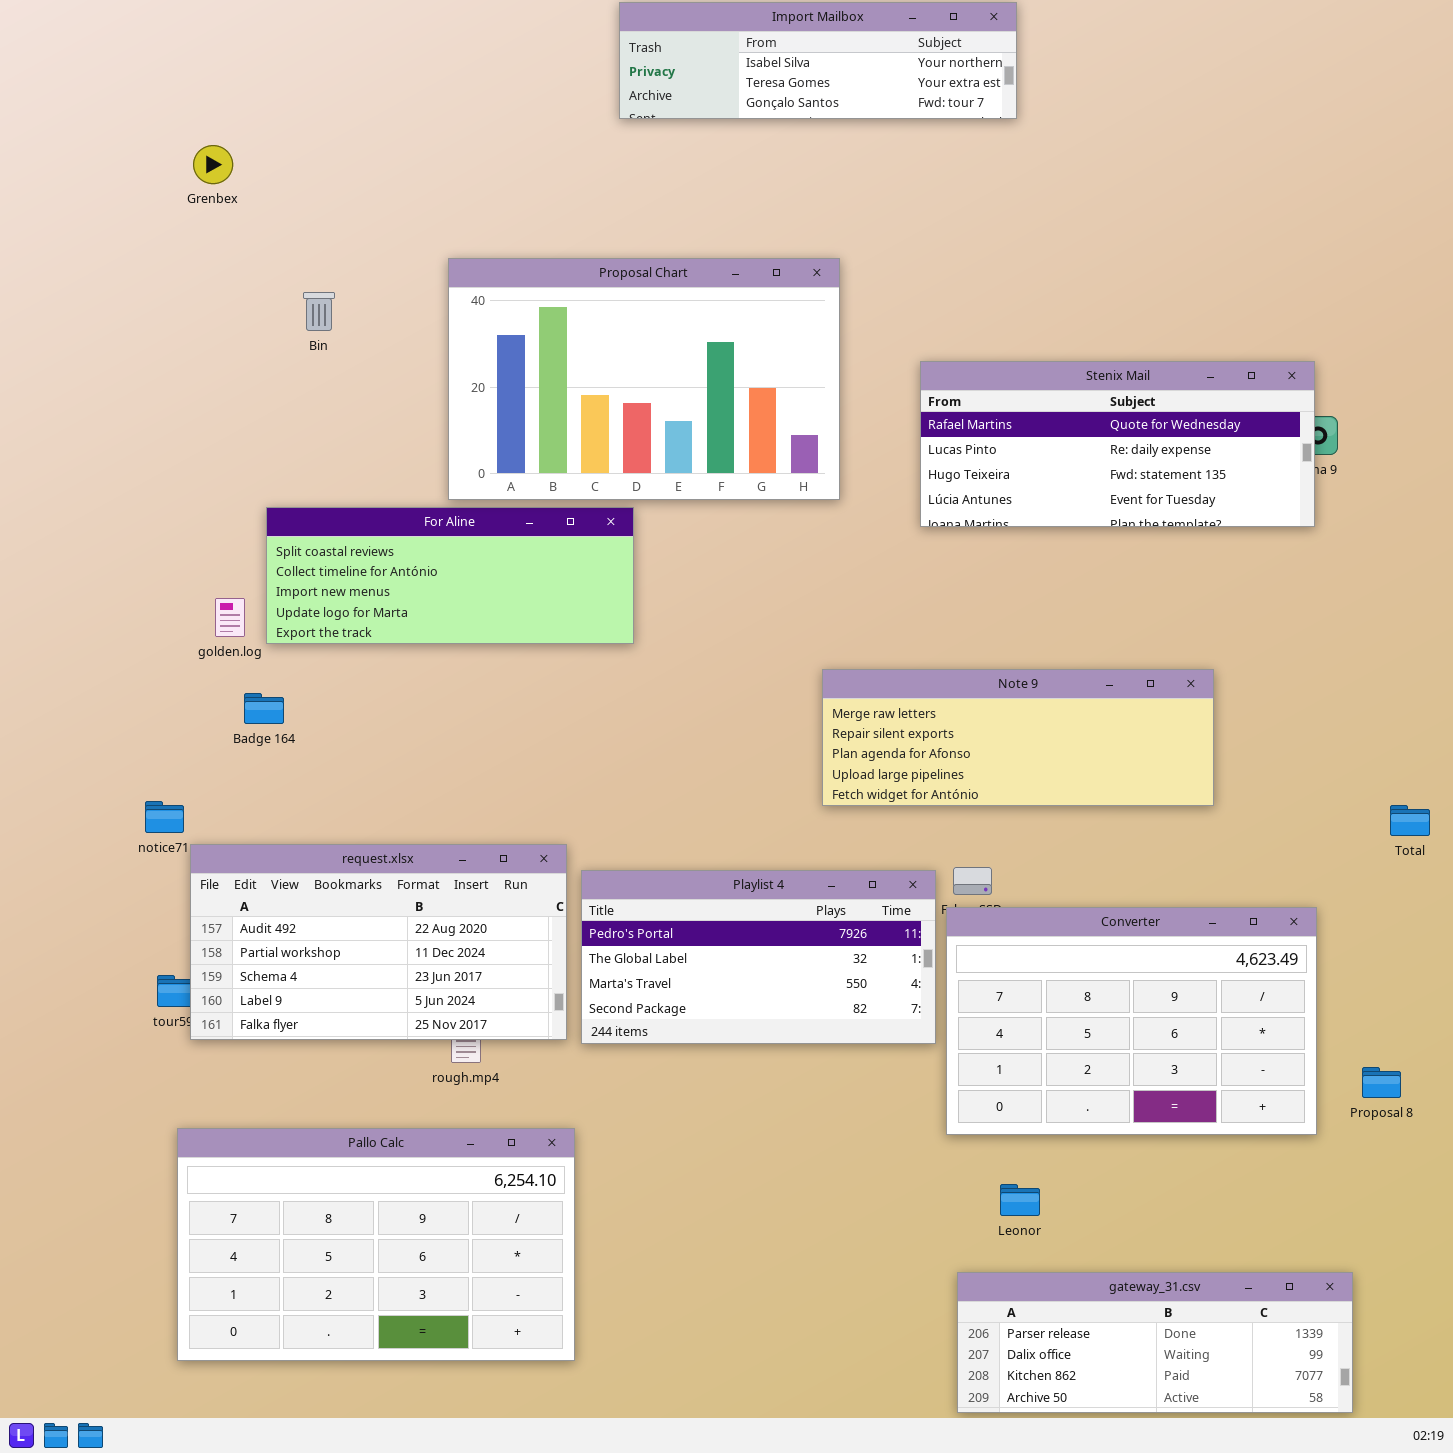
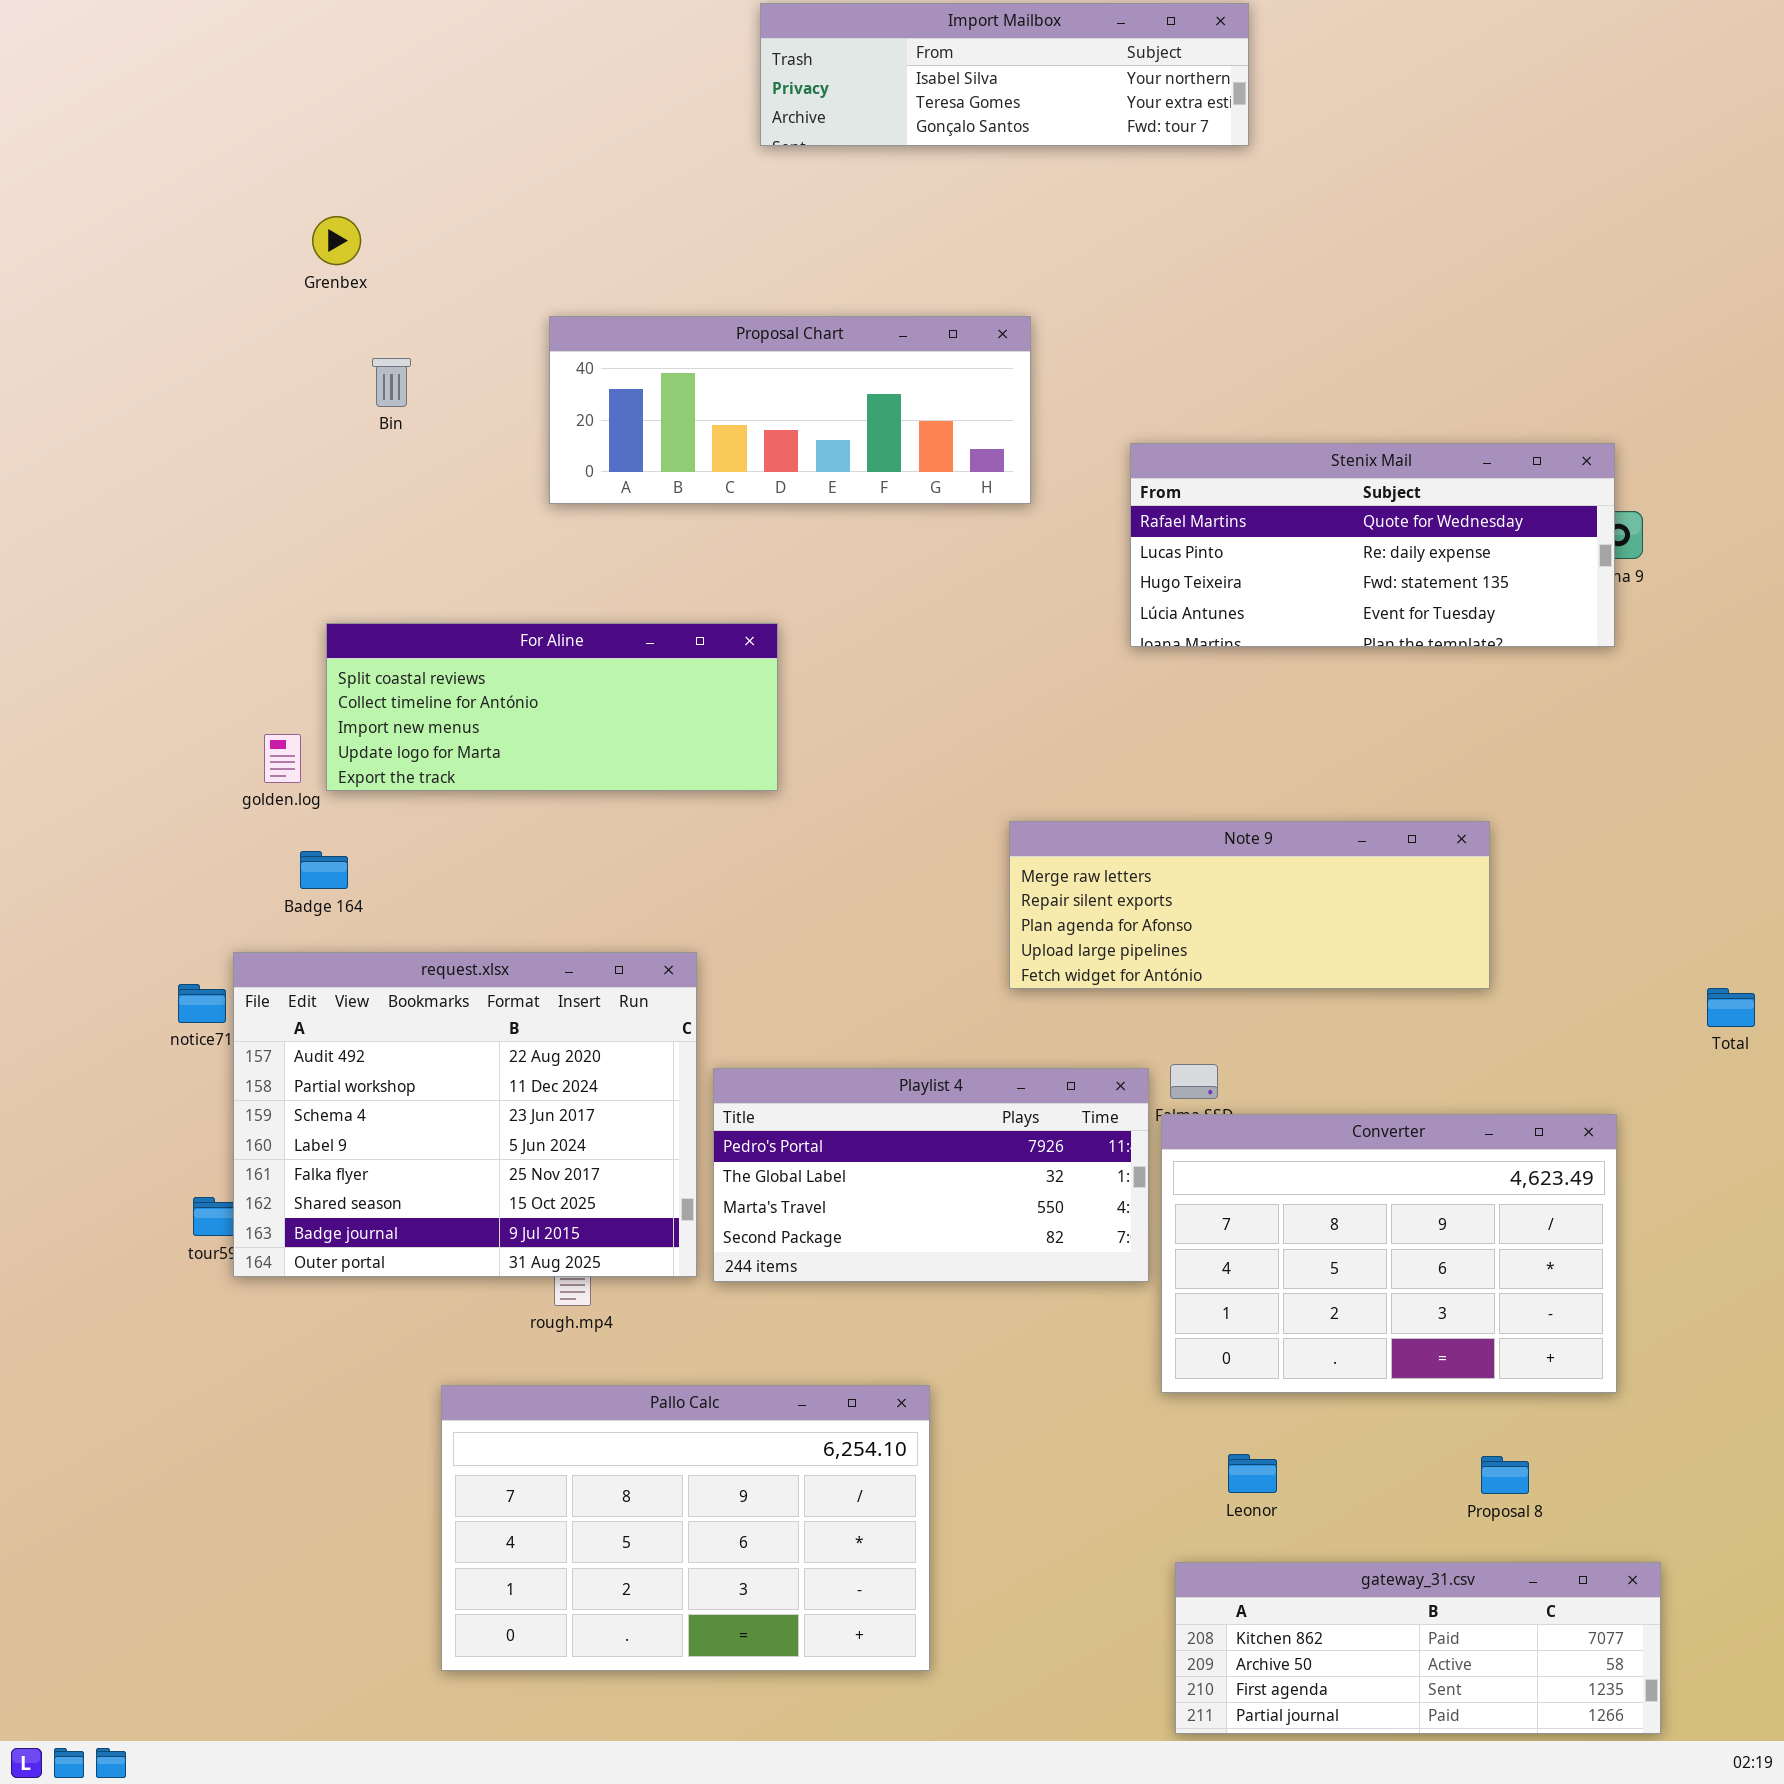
Grenbex: [193,145,233,184] -> [312,216,361,265], moved
Proposal Chart: [448,258,840,500] -> [549,316,1031,504], resized
request.xlsx: [190,844,567,1040] -> [233,952,697,1277], resized
Proposal 8: [1362,1067,1401,1098] -> [1481,1456,1529,1494], moved
Pallo Calc: [177,1128,575,1361] -> [441,1385,930,1671], moved
gateway_31.csv: [957,1272,1353,1413] -> [1175,1562,1661,1734], scrolled down 2 rows

